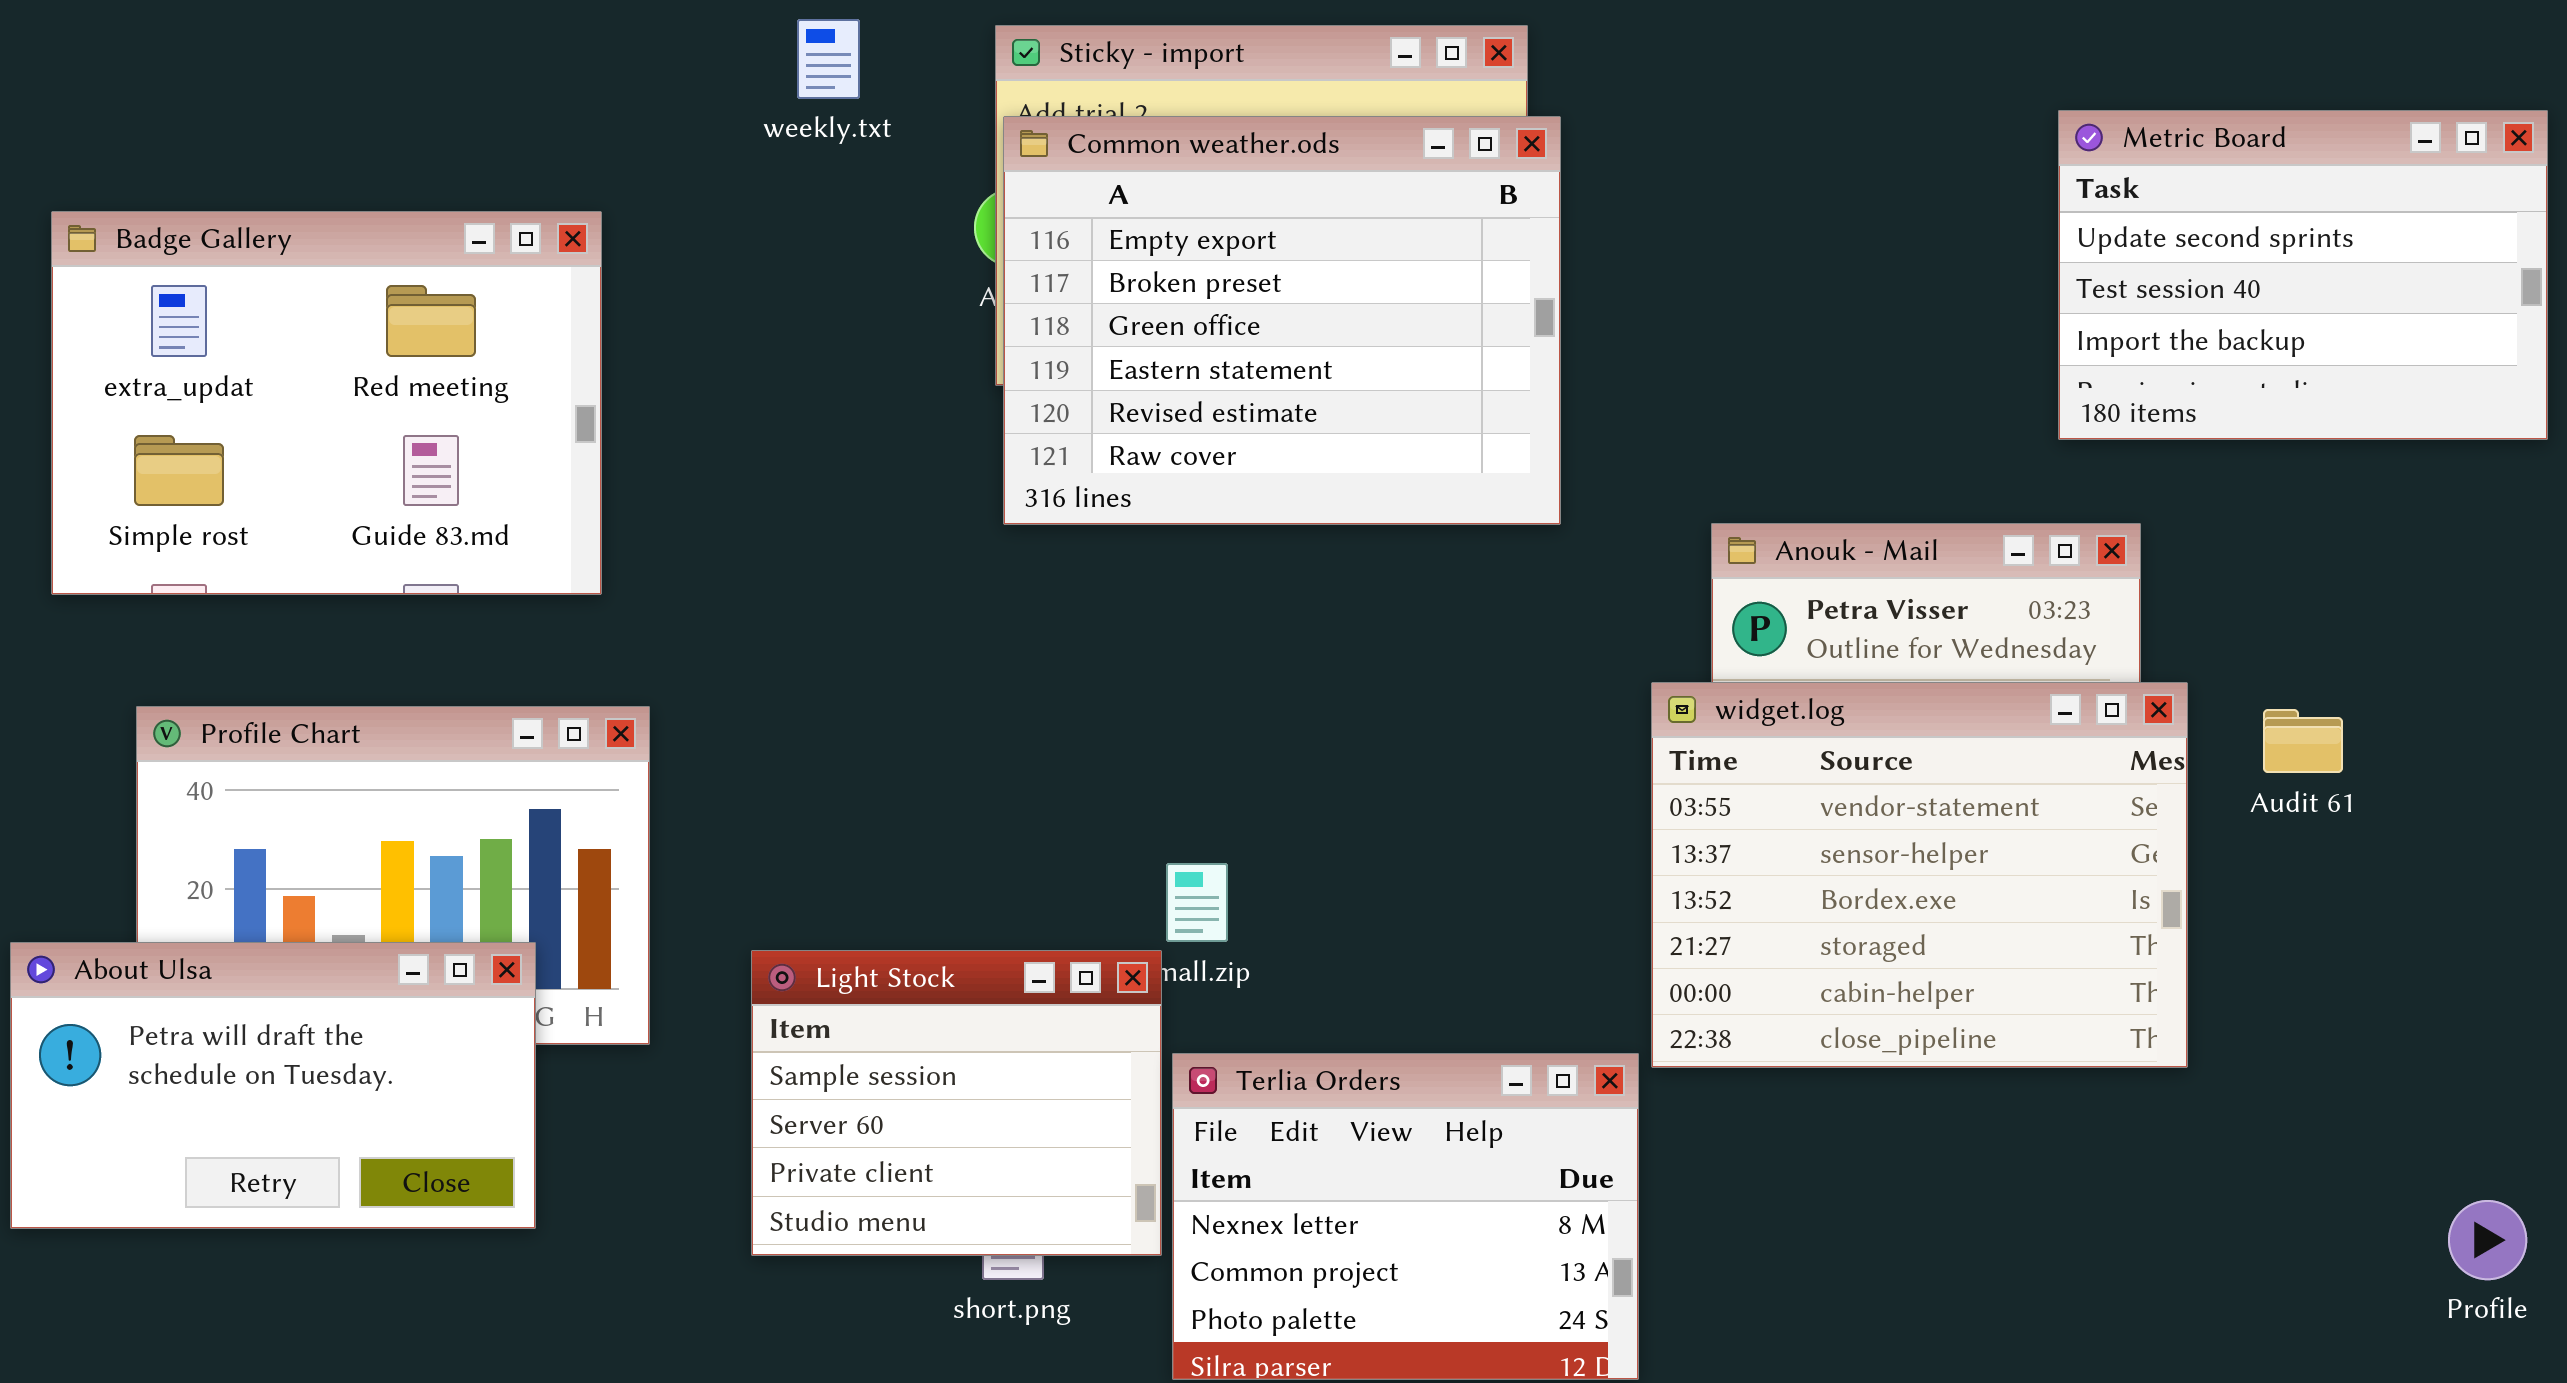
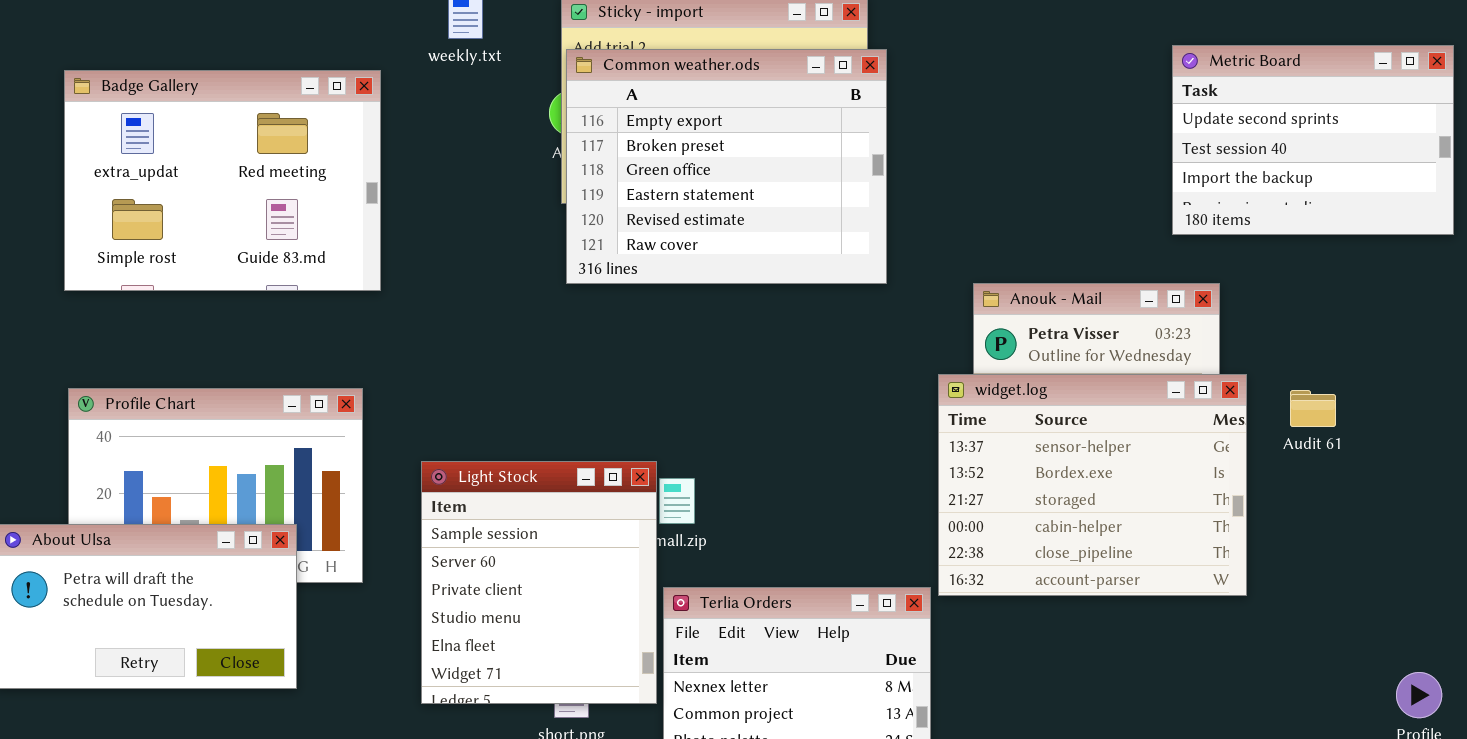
Badge Gallery: [51,211,602,595] -> [64,70,381,291], moved
widget.log: [1651,682,2188,1068] -> [938,374,1247,596], scrolled down 1 row
Light Stock: [751,950,1162,1256] -> [421,461,657,704], resized

